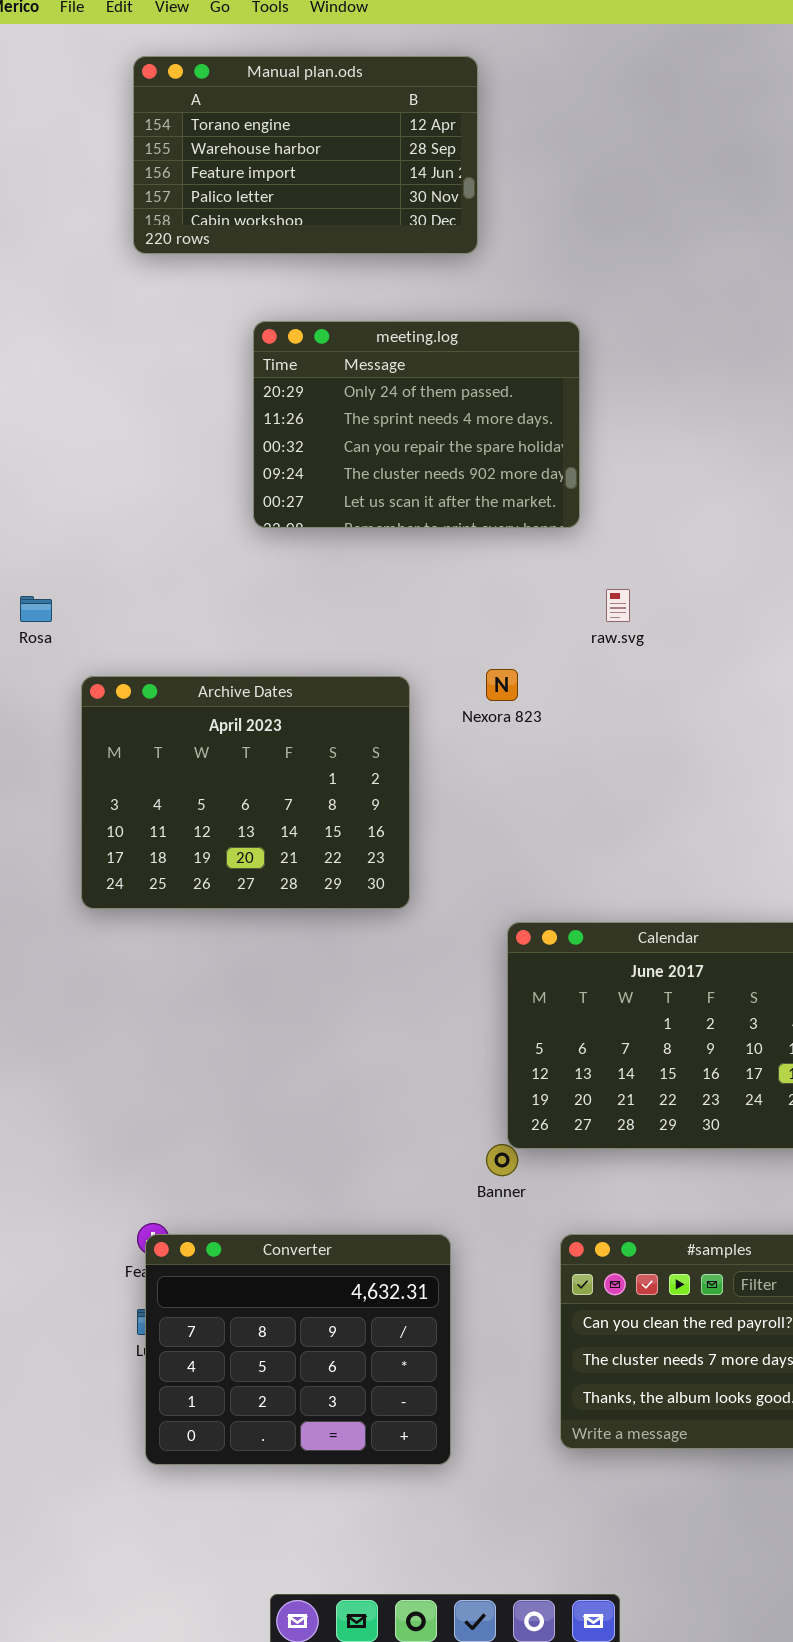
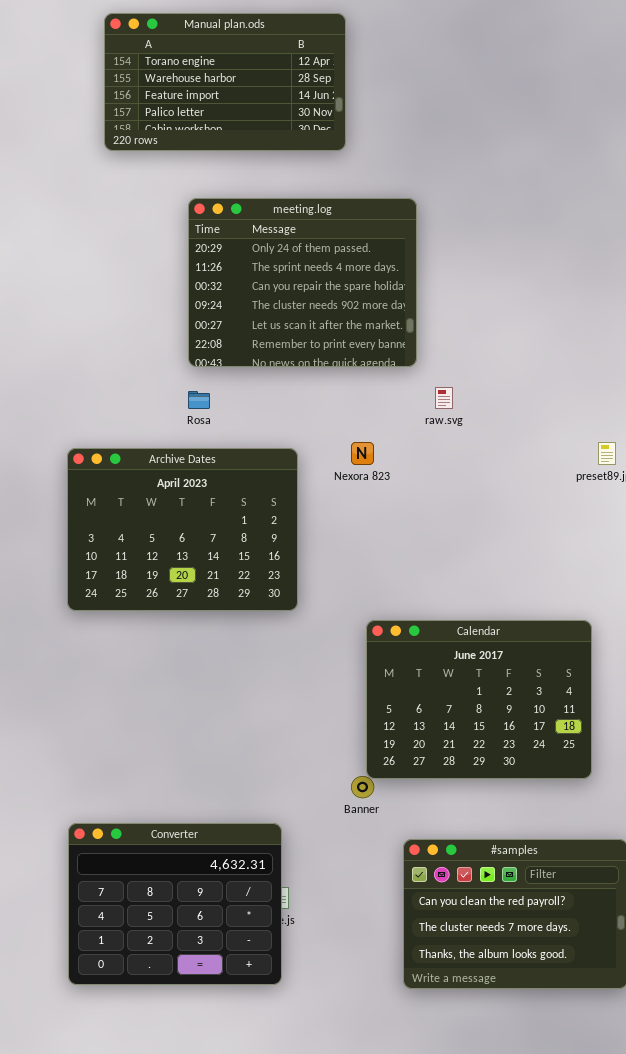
meeting.log: [253,321,580,528] -> [188,198,417,367], resized
Rosa: [20,596,52,622] -> [188,391,210,409], moved
Converter: [145,1234,451,1465] -> [68,823,282,985], moved

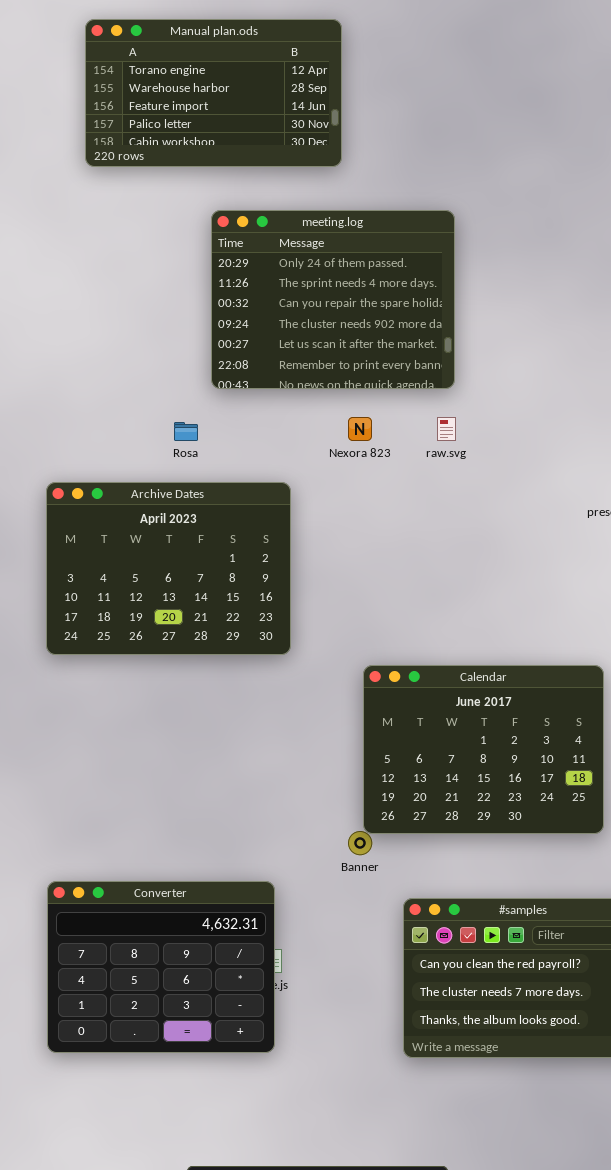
meeting.log: [188,198,417,367] -> [211,210,455,389], moved
Nexora 823: [351,442,374,465] -> [348,417,372,441], moved

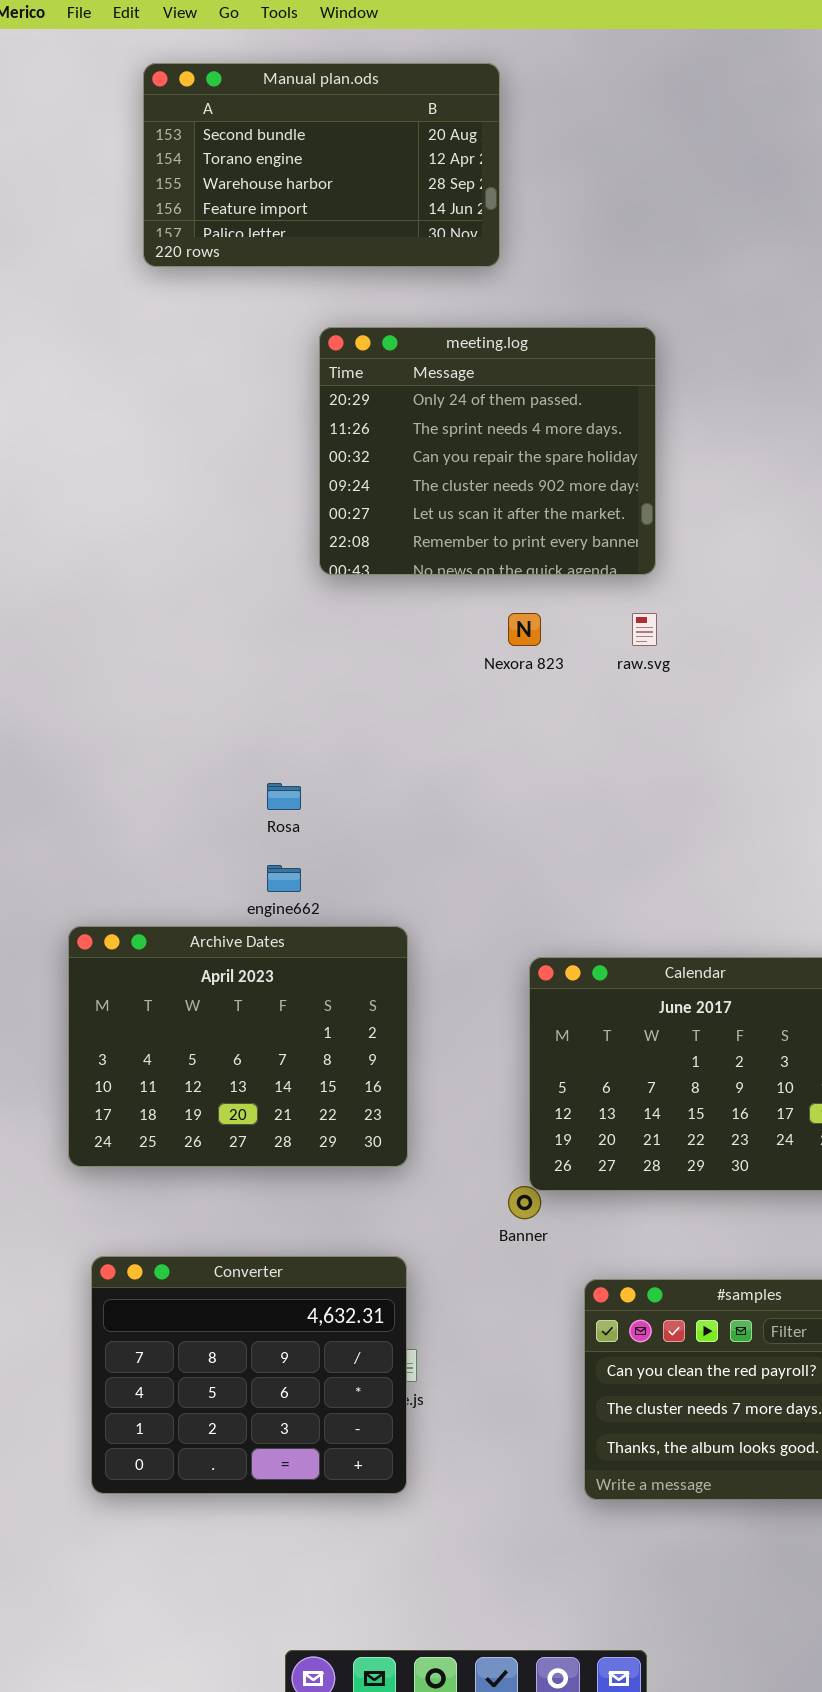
Manual plan.ods: [85,19,342,167] -> [143,63,500,267], scrolled up 1 row
Rosa: [174,422,198,441] -> [267,783,301,810], moved
Archive Dates: [46,482,291,655] -> [68,926,408,1167], moved

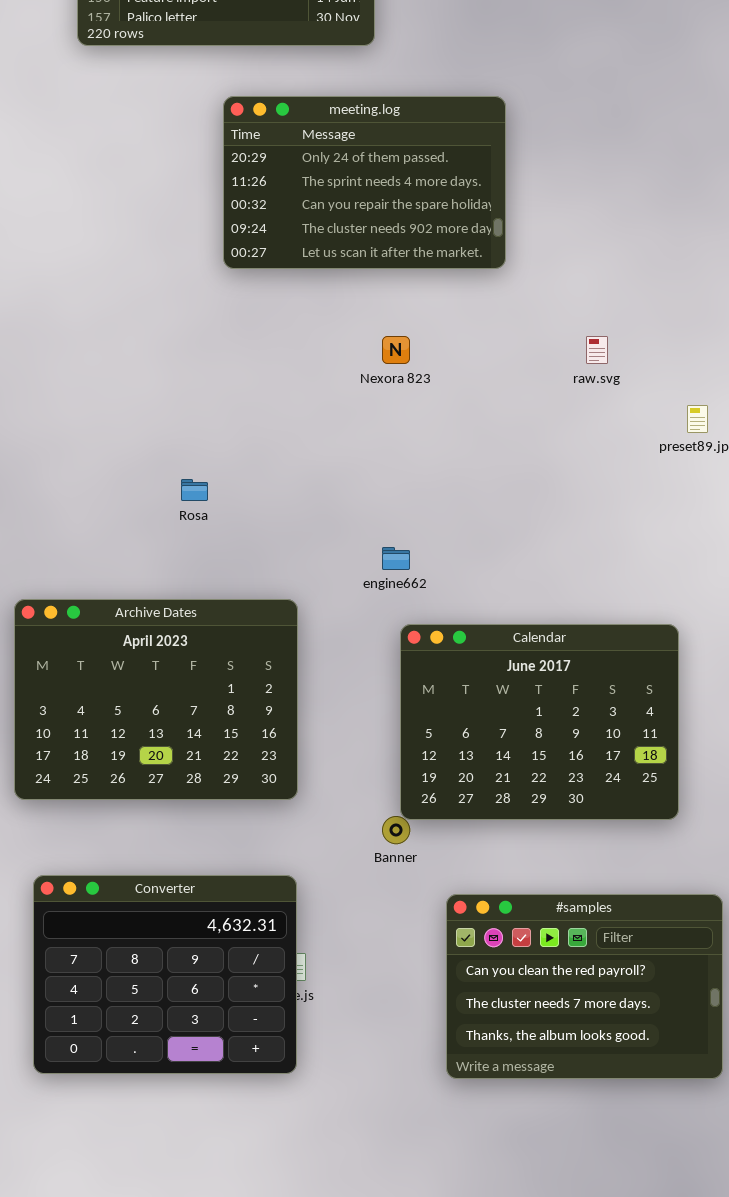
meeting.log: [319,327,656,575] -> [223,96,506,269], resized
raw.svg: [632,613,657,646] -> [586,336,608,364], moved
engine662: [267,865,301,892] -> [382,547,410,570], moved

